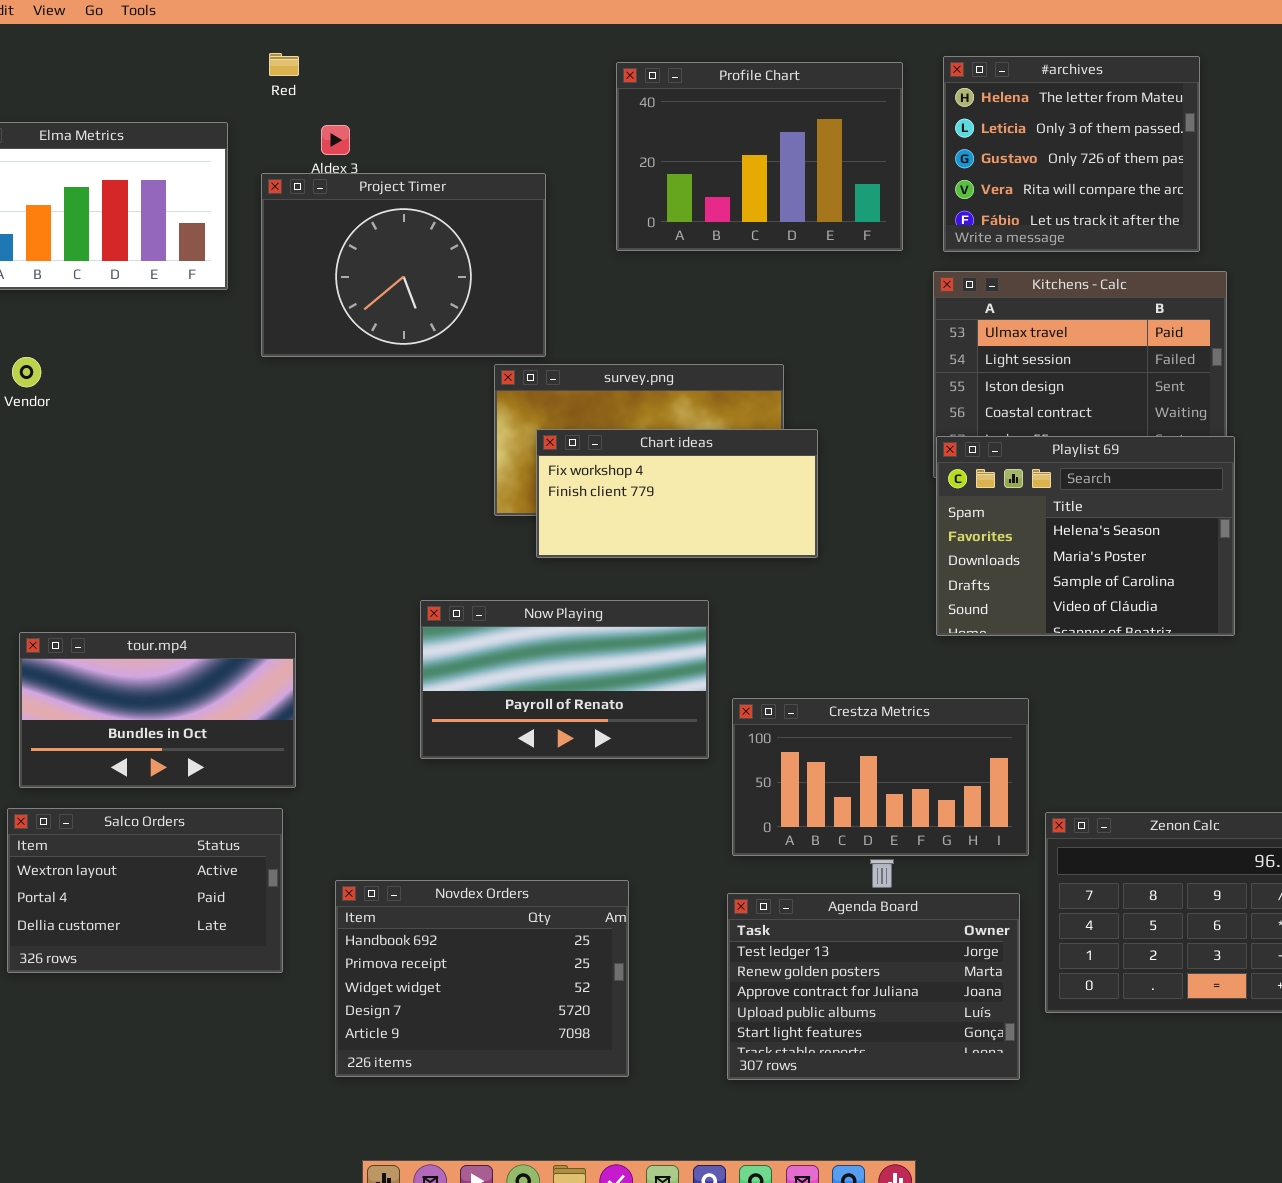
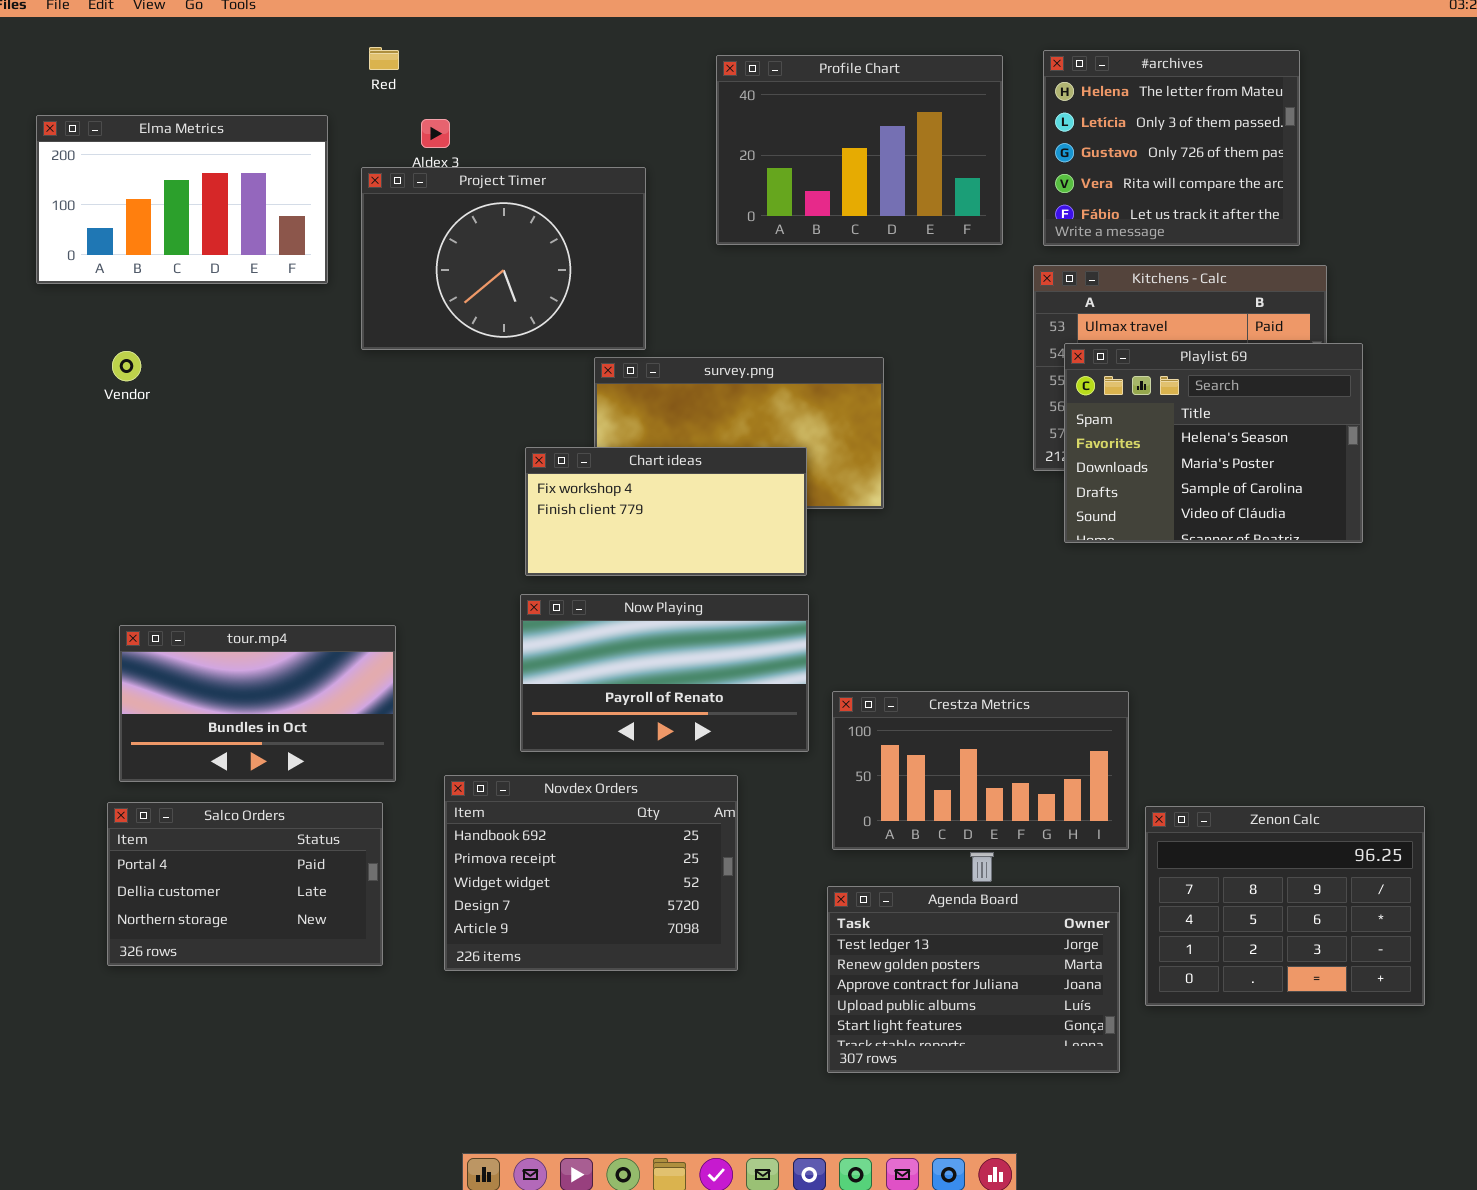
Chart ideas: [536,429,818,558] -> [525,447,807,576], moved
Playlist 69: [936,436,1235,636] -> [1064,343,1363,543], moved
Salco Orders: [7,808,283,973] -> [107,802,383,966], scrolled down 1 row
Novdex Orders: [335,880,629,1077] -> [444,775,738,971], moved

